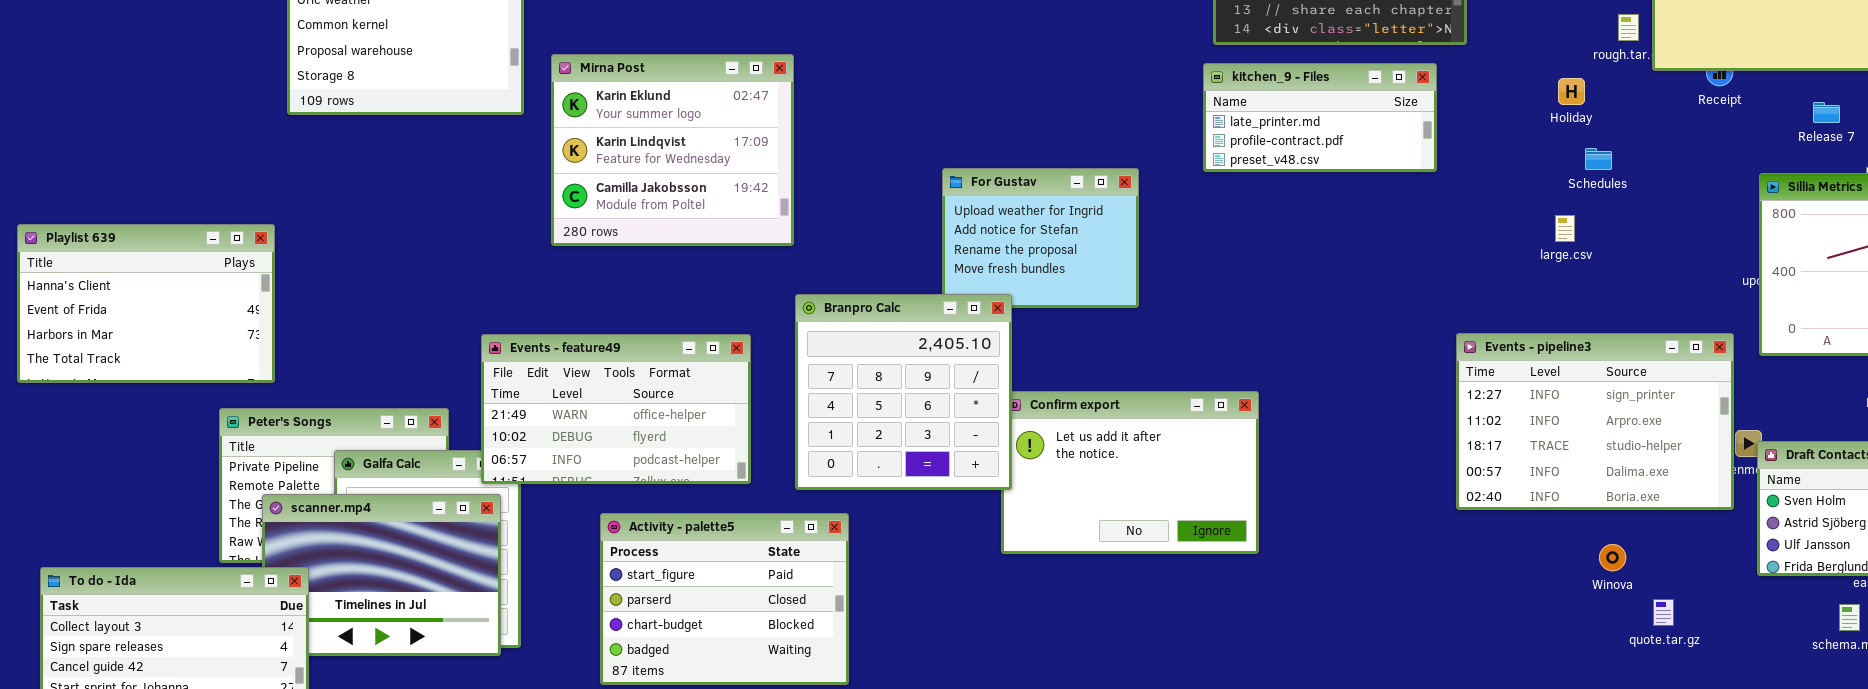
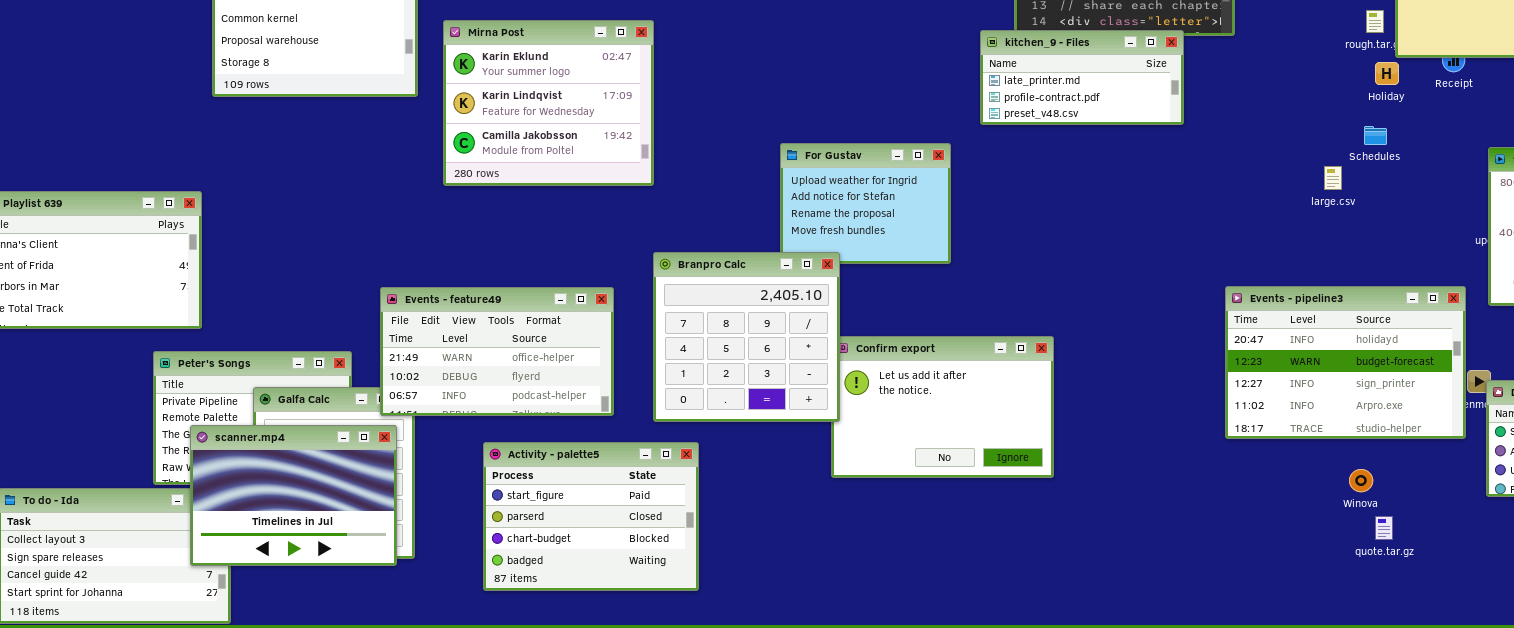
Mirna Post: [551,54,794,246] -> [443,20,654,186], moved
kitchen_9 - Files: [1203,63,1437,172] -> [980,30,1184,125], moved
Holiday: [1558,78,1585,105] -> [1375,62,1399,85], moved
Schedules: [1585,148,1612,170] -> [1364,126,1387,145], moved
large.csv: [1555,215,1575,242] -> [1324,166,1342,190], moved
Events - pipeline3: [1456,333,1734,510] -> [1225,286,1466,439], scrolled up 2 rows
scanner.mp4: [262,494,501,656] -> [190,425,397,566], raised
quote.tar.gz: [1653,599,1674,626] -> [1375,516,1393,540], moved

